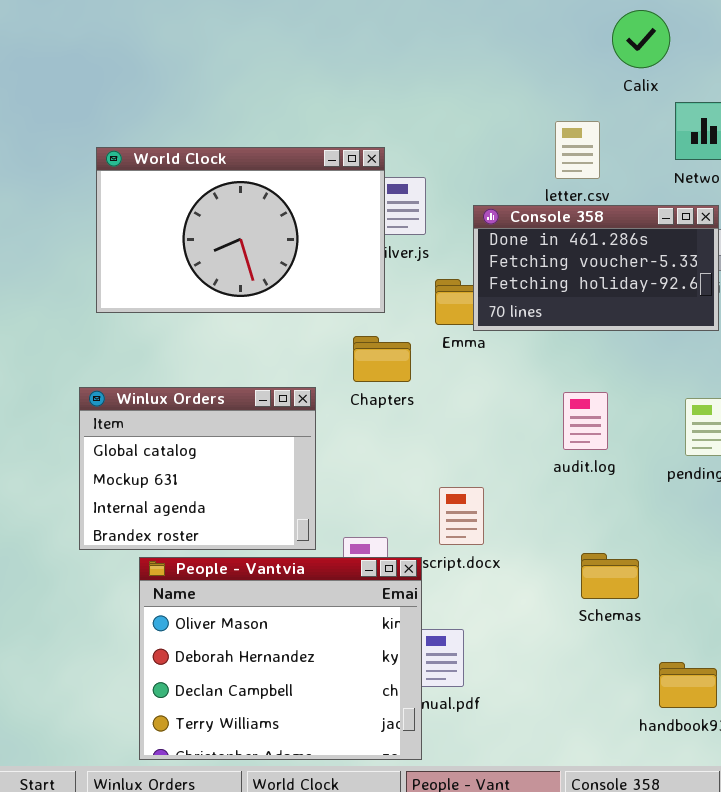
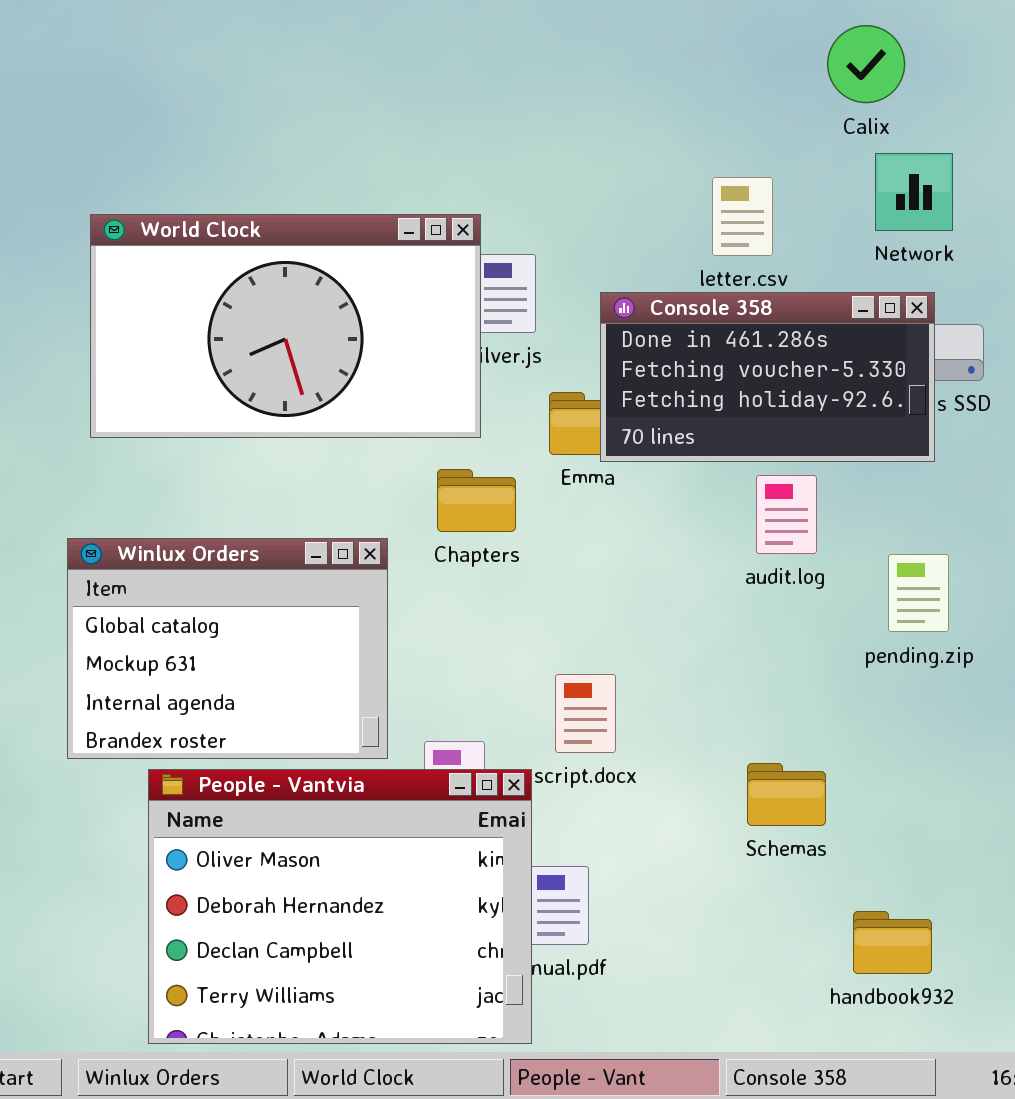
Calix: [612,10,670,68] -> [827,25,905,103], moved
audit.log: [563,392,608,450] -> [756,475,817,554], moved

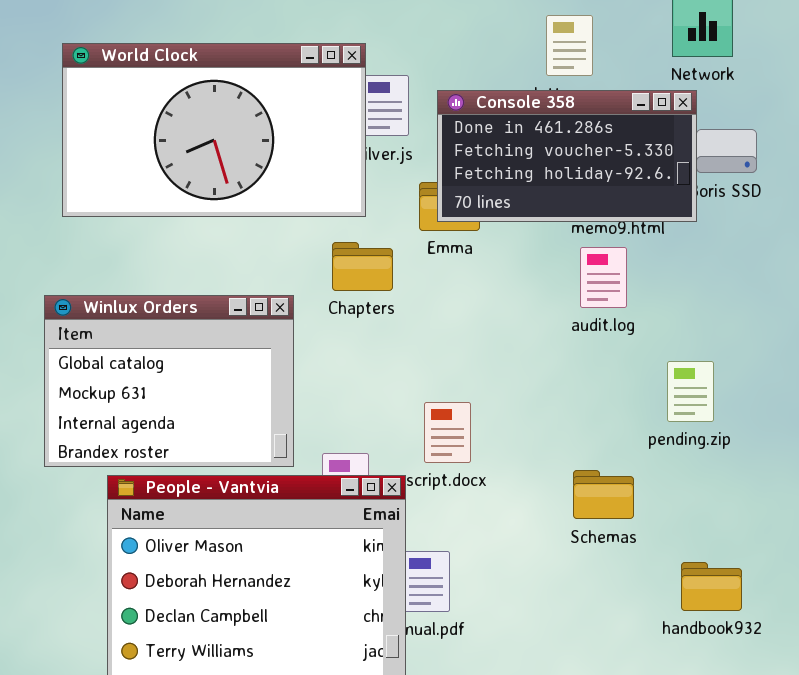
Console 358: [600,292,935,462] -> [437,90,697,222], moved
pending.zip: [888,554,949,632] -> [667,361,714,422], moved
handbook932: [853,911,932,974] -> [681,562,742,611], moved

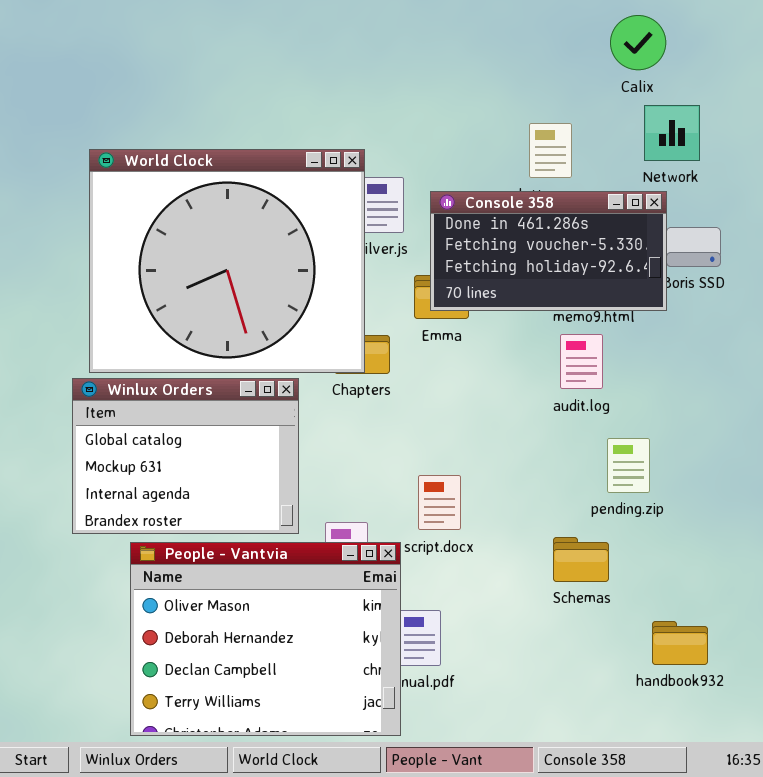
World Clock: [62,43,366,217] -> [89,149,365,373], resized
pending.zip: [667,361,714,422] -> [607,438,650,493], moved

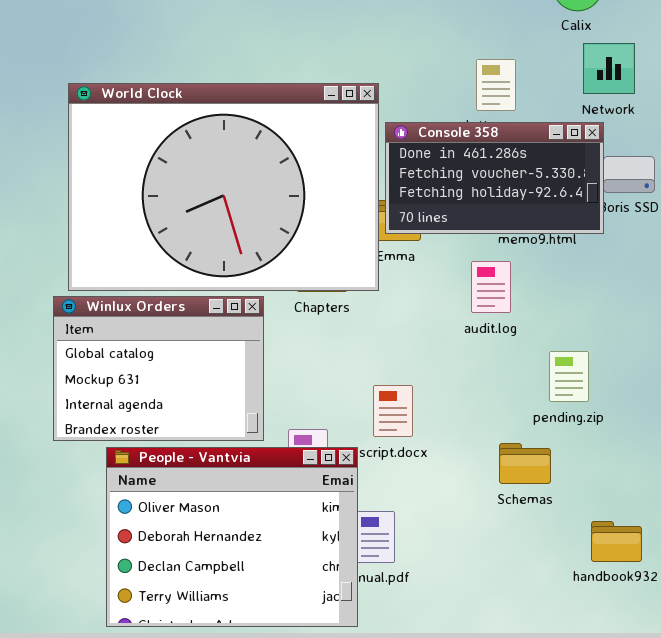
World Clock: [89,149,365,373] -> [68,83,379,291], resized
audit.log: [560,334,603,389] -> [471,261,511,313], moved

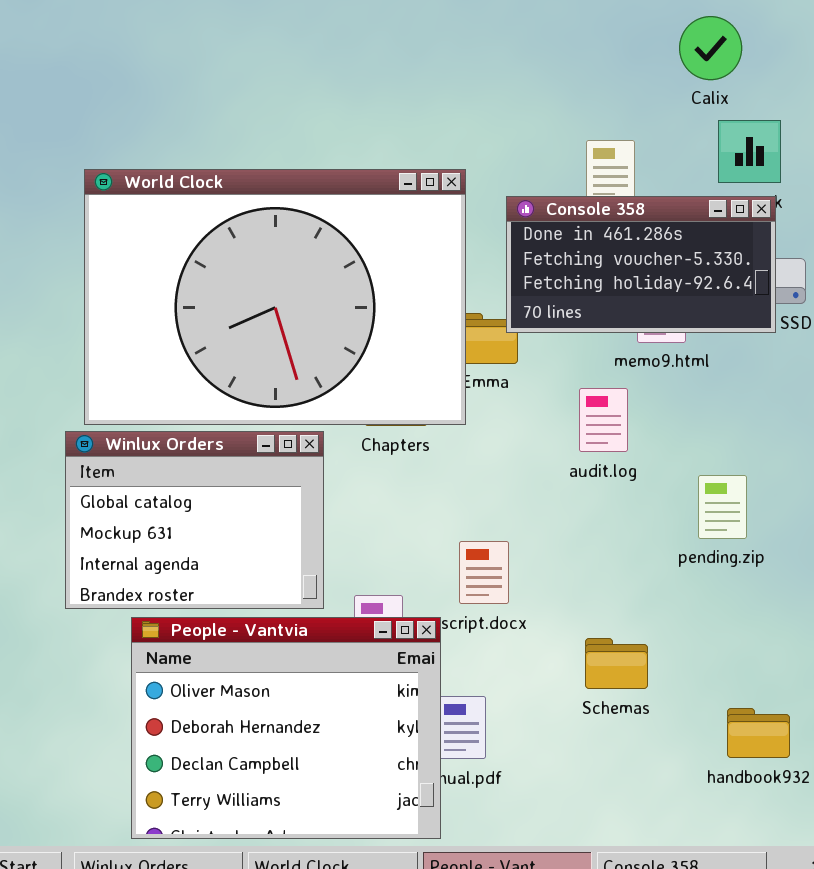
Console 358: [385,122,604,234] -> [506,196,776,333], moved
pending.zip: [549,351,589,402] -> [698,475,747,539], moved
Schemas: [499,443,551,484] -> [585,638,648,689], moved

